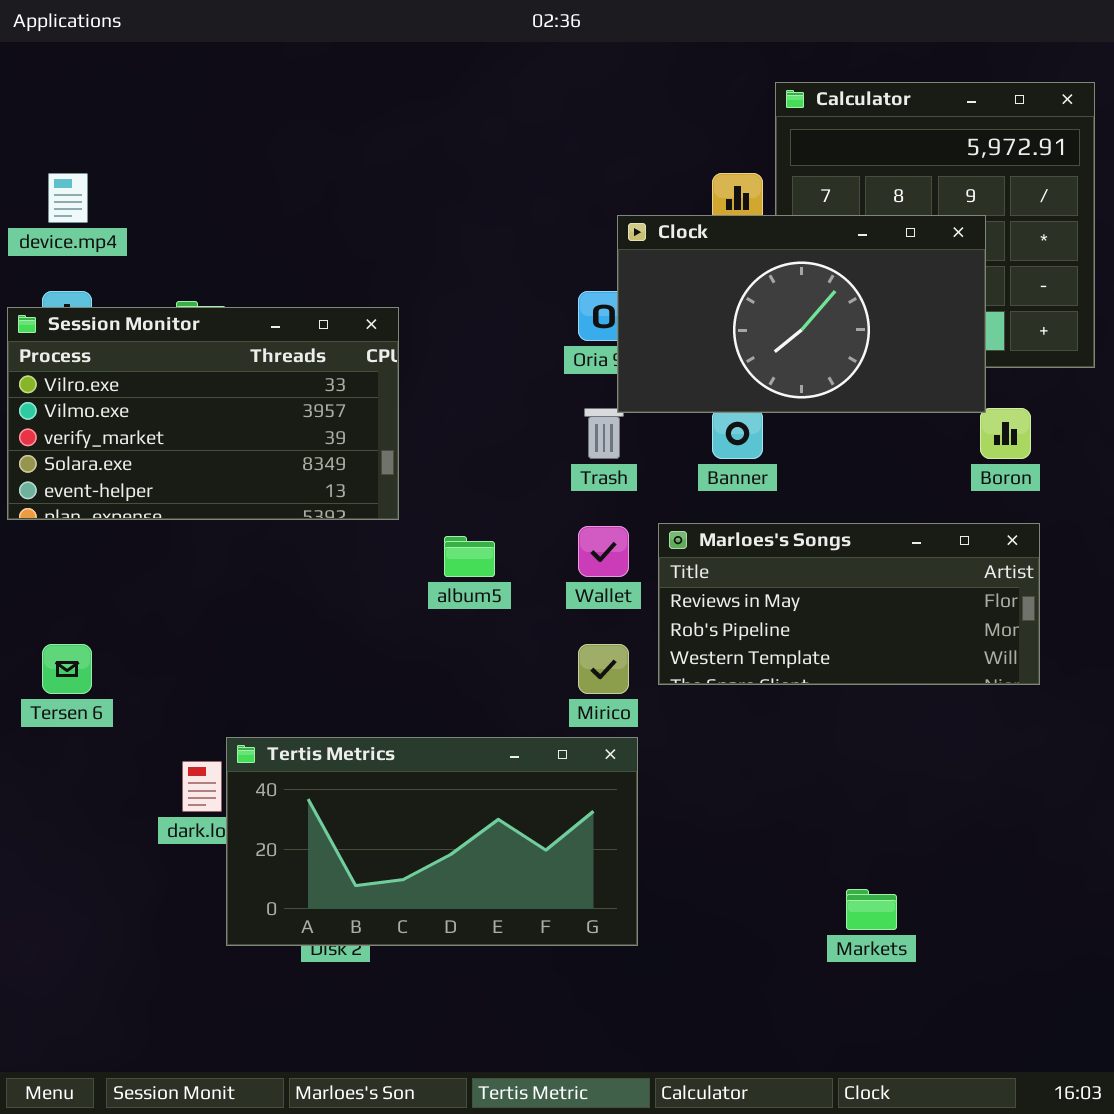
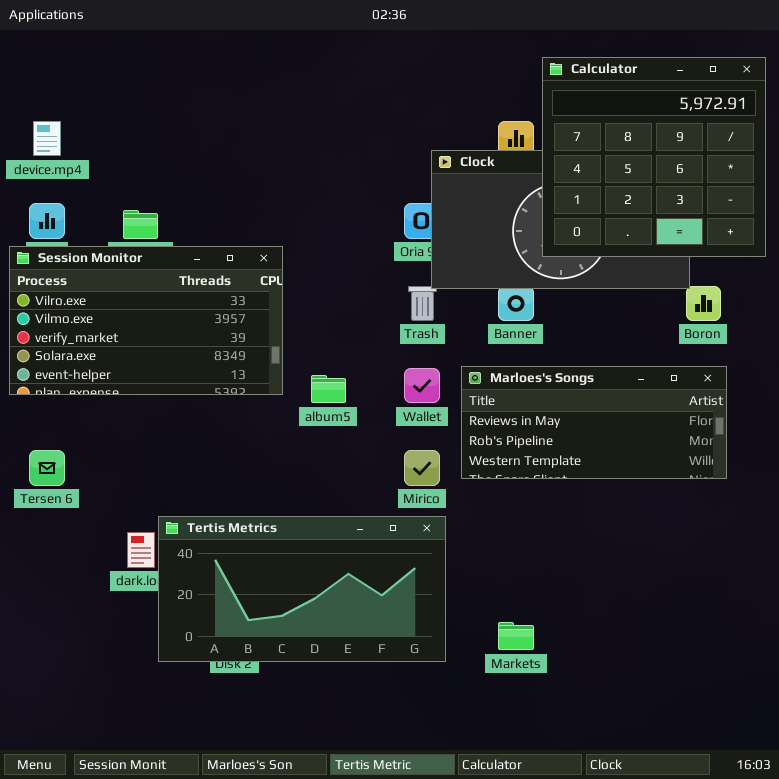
Calculator: [775,82,1095,368] -> [542,57,766,257], raised
Session Monitor: [7,307,399,520] -> [9,246,283,395], moved
Markets: [846,889,897,930] -> [498,622,534,650], moved

